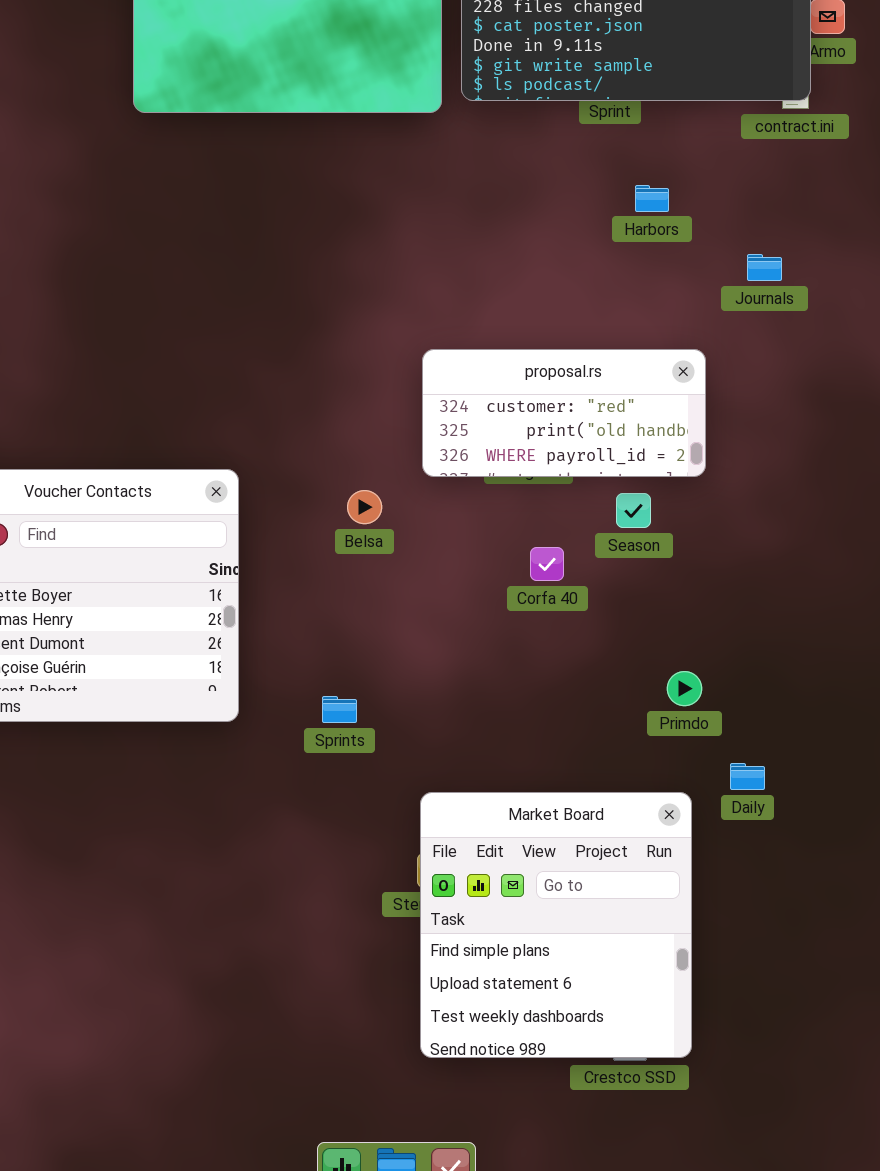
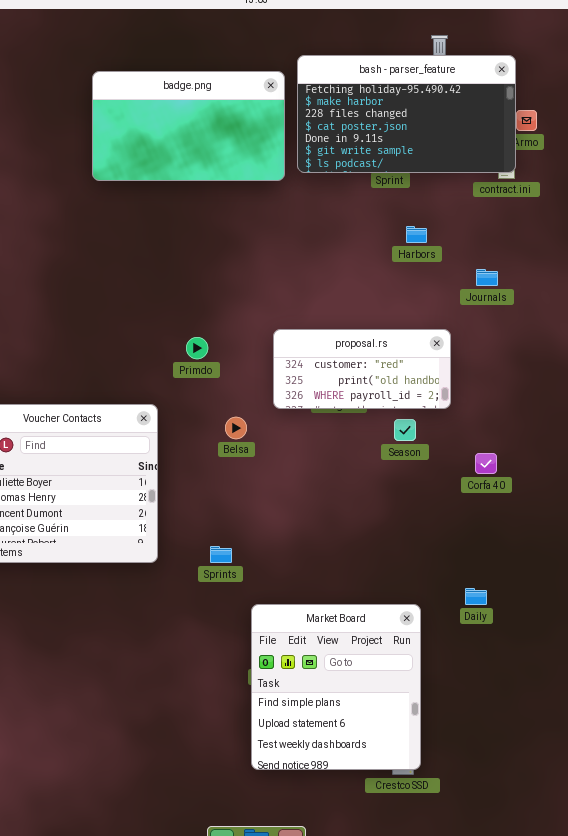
Corfa 40: [530,547,564,581] -> [475,453,497,474], moved
Primdo: [667,671,702,706] -> [186,337,208,359], moved
Market Board: [420,792,692,1058] -> [251,604,421,770], moved

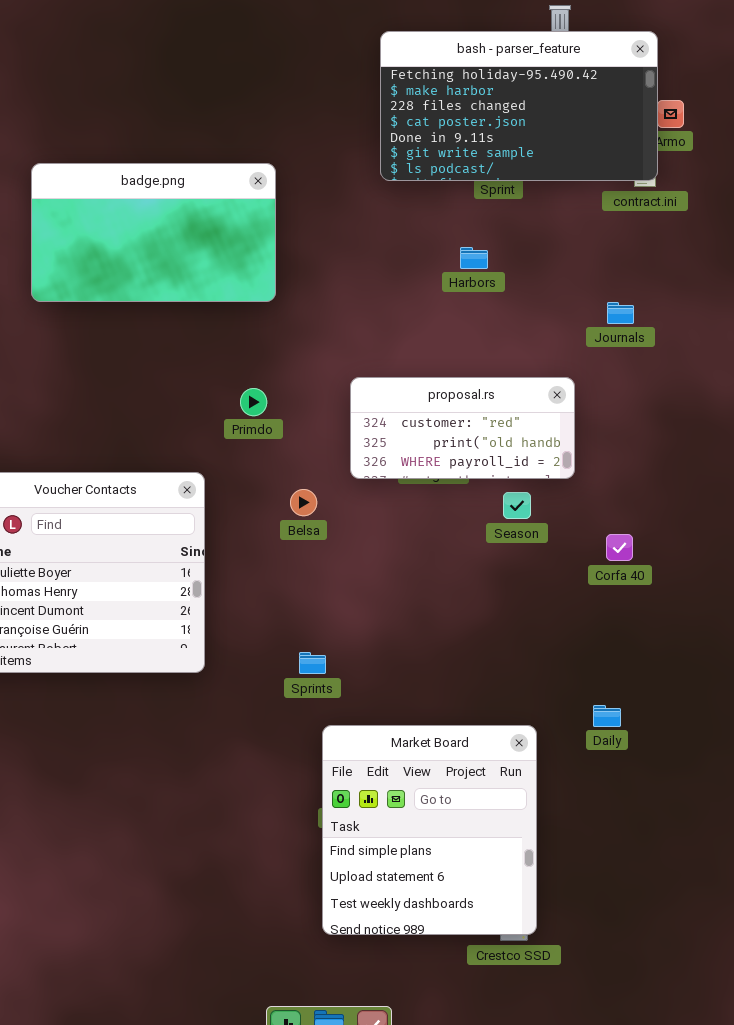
badge.png: [92,71,285,181] -> [31,163,276,302], moved
Harbors: [406,226,427,243] -> [460,247,488,269], moved
Sprints: [210,546,232,563] -> [299,652,326,674], moved

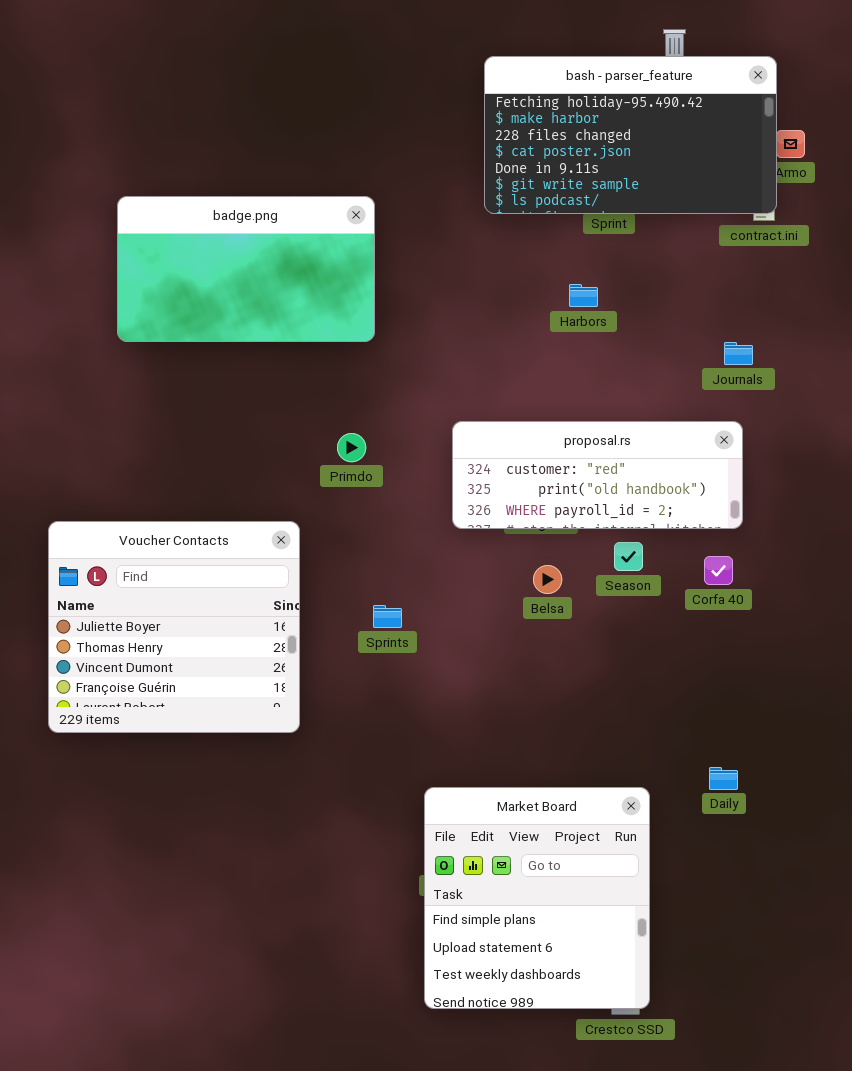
proposal.rs: [350,377,575,479] -> [452,421,743,529], resized
Belsa: [290,489,317,516] -> [533,565,562,594], moved
Corfa 40: [606,534,633,561] -> [704,556,733,585], moved
Sprints: [299,652,326,674] -> [373,605,402,628], moved

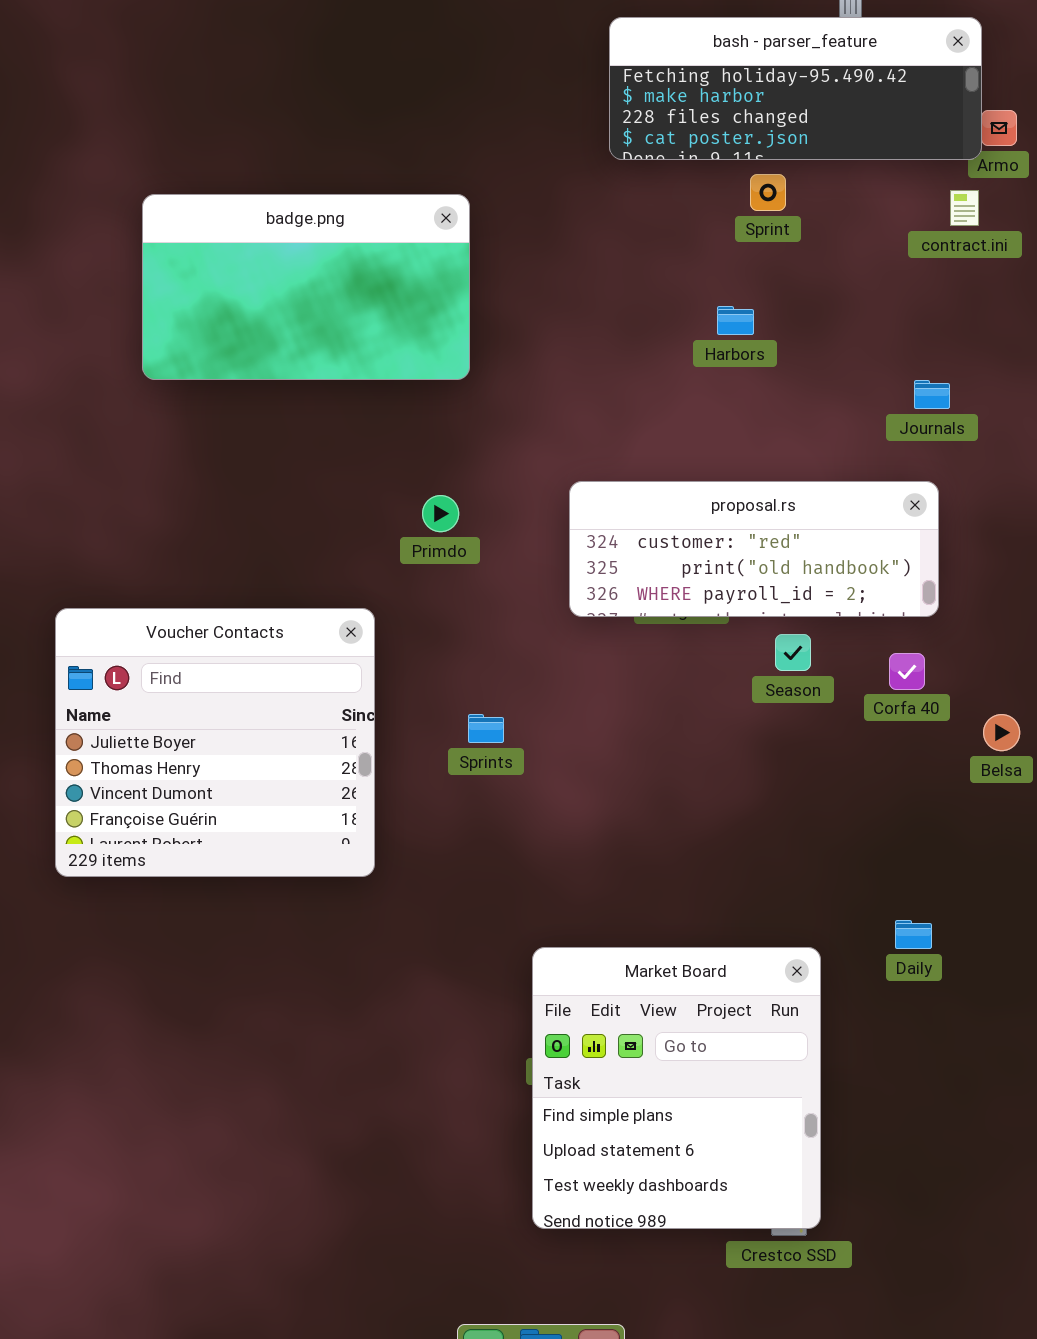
bash - parser_feature: [484,56,777,214] -> [609,17,982,160], resized
Belsa: [533,565,562,594] -> [983,714,1020,751], moved

